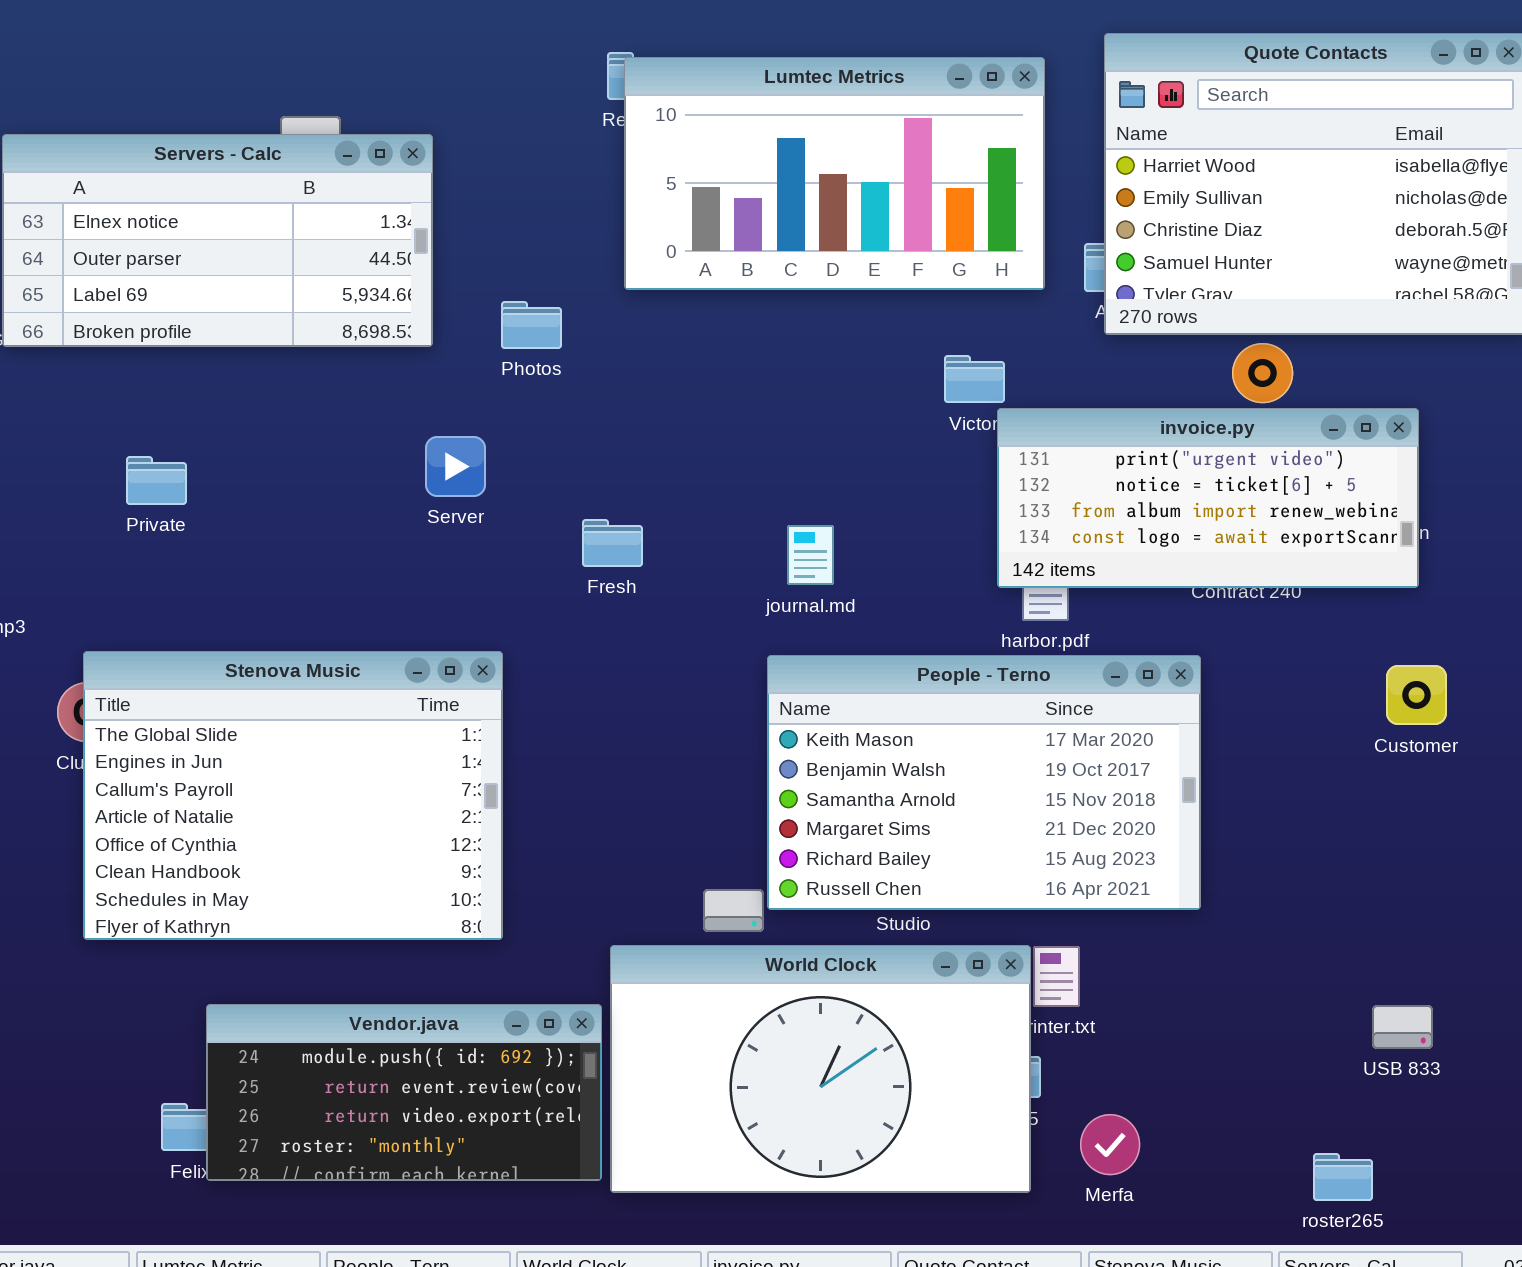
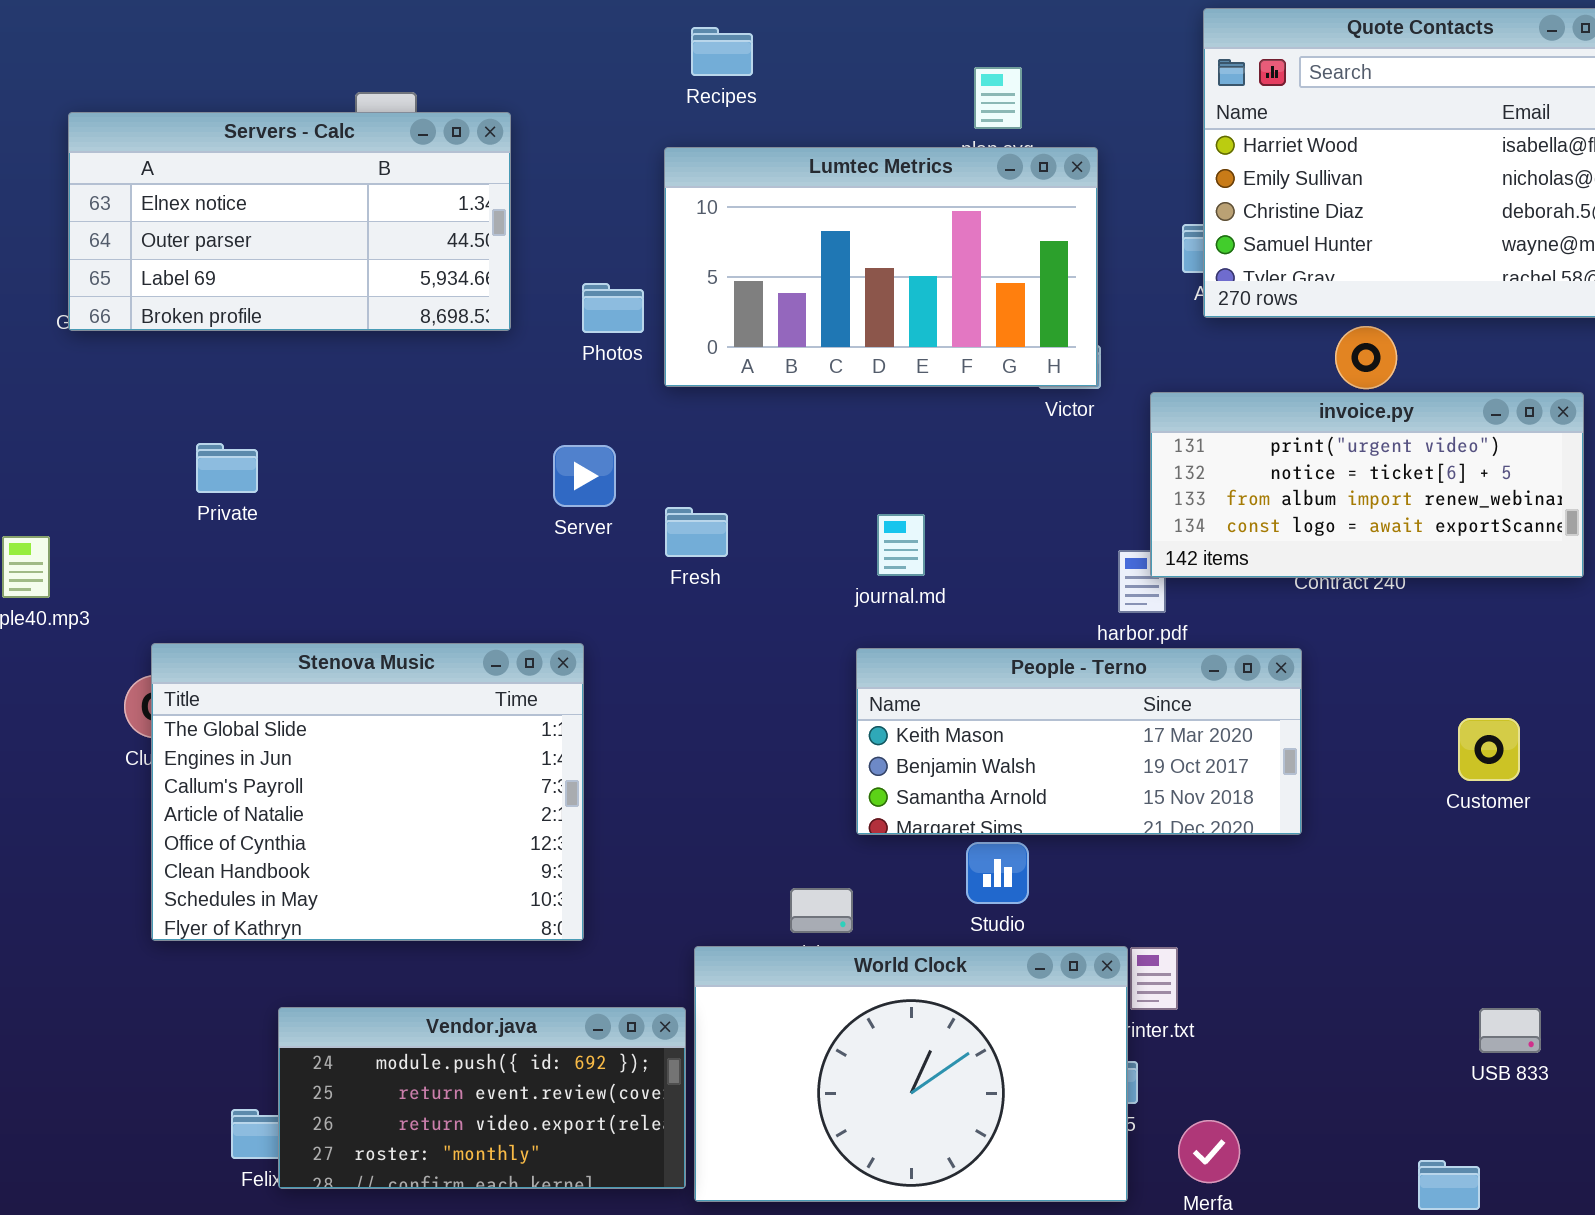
Lumtec Metrics: [624,57,1045,290] -> [664,147,1098,387], moved
invoice.py: [997,408,1419,588] -> [1150,392,1584,578], moved
Server: [425,436,486,497] -> [553,445,616,507], moved
People - Terno: [767,655,1201,910] -> [856,648,1302,835], resized
Customer: [1386,665,1447,725] -> [1458,718,1520,781], moved

